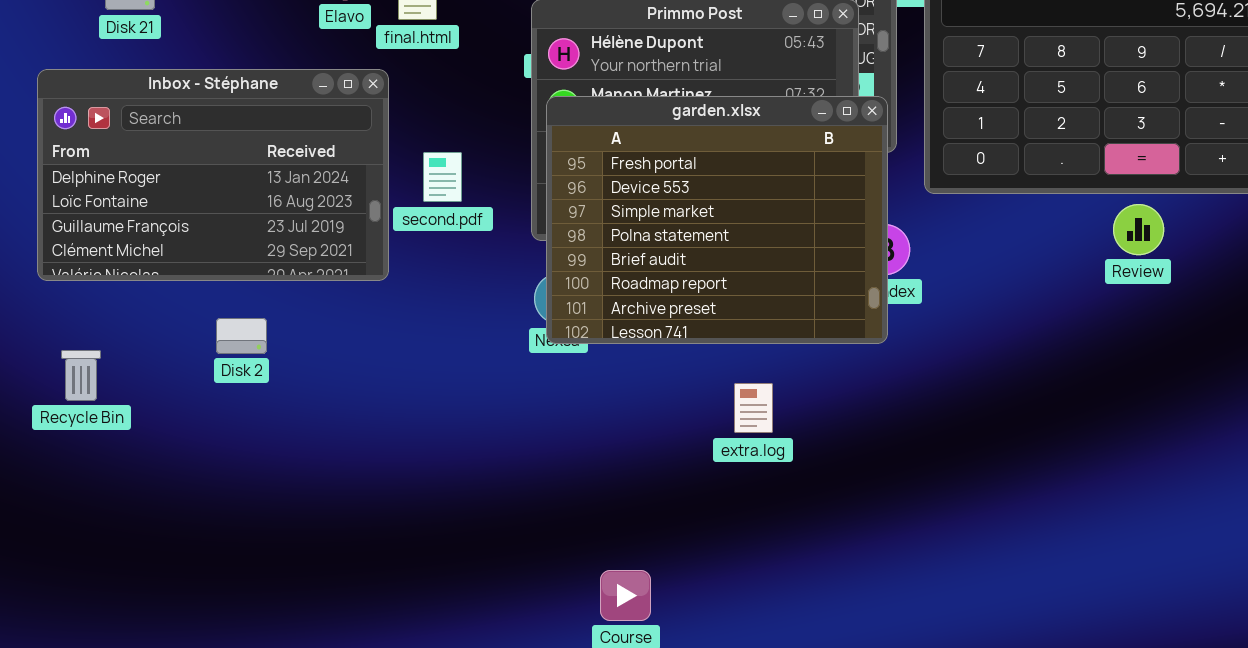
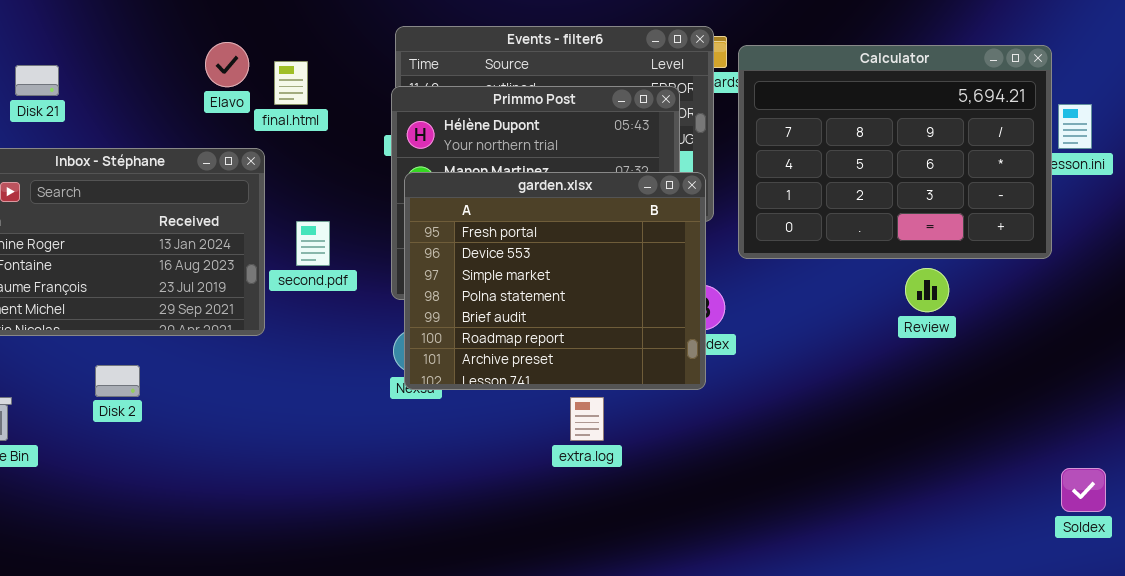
Disk 2: [216,318,267,354] -> [95,365,140,397], moved
extra.log: [734,383,773,433] -> [570,397,604,441], moved

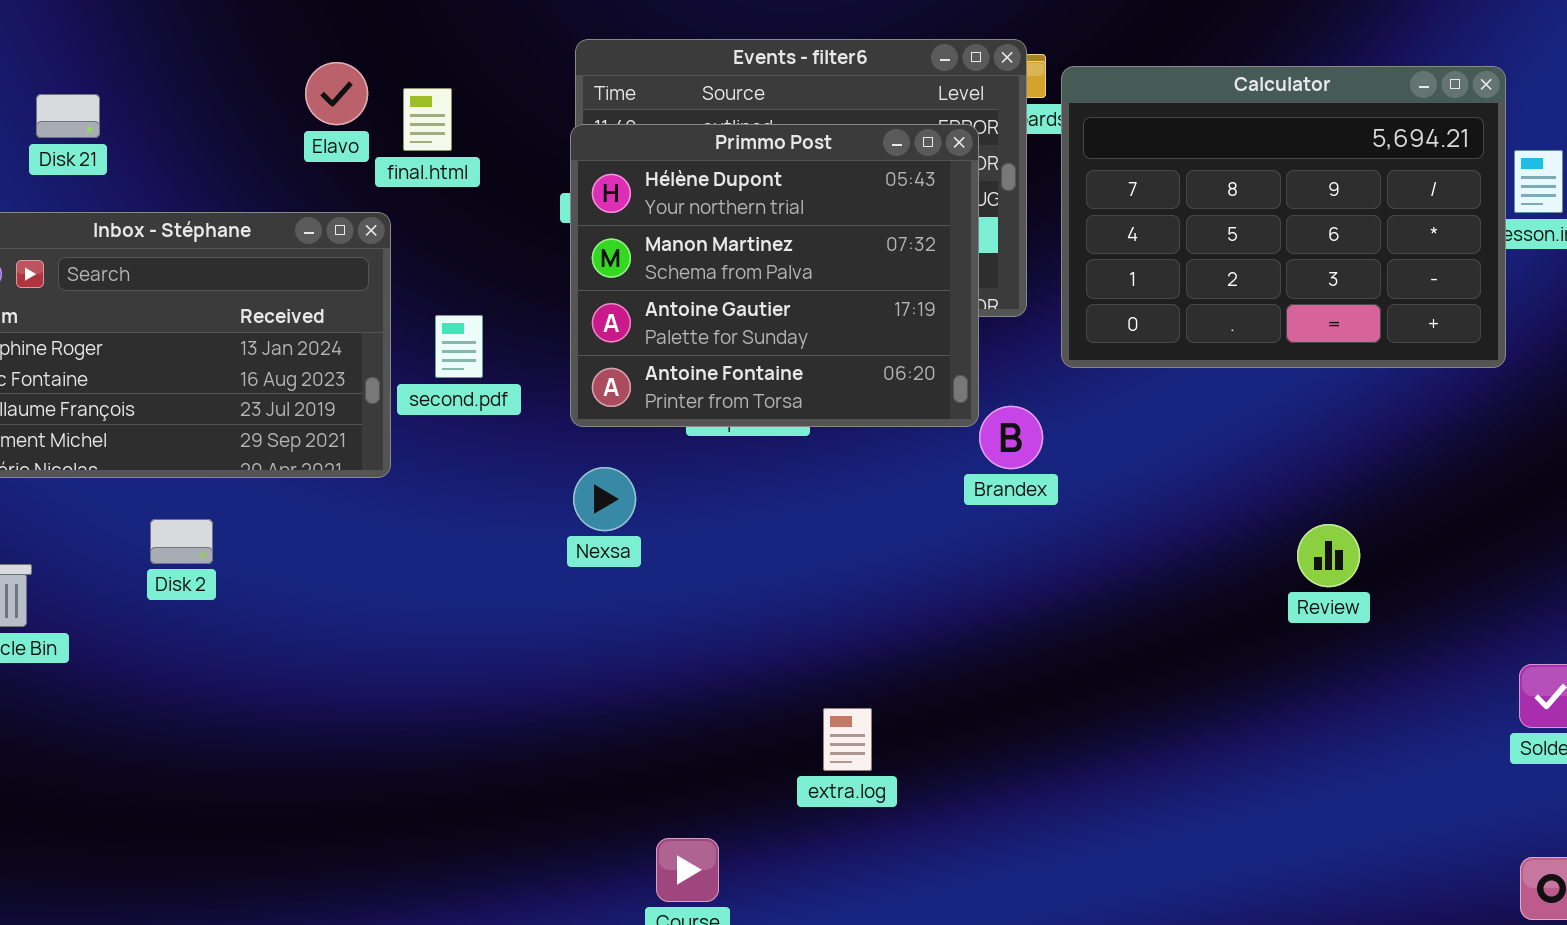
garden.xlsx: [404,172,706,390] -> none, closed
Review: [905,268,949,312] -> [1297,524,1360,587], moved
extra.log: [570,397,604,441] -> [823,708,872,771], moved

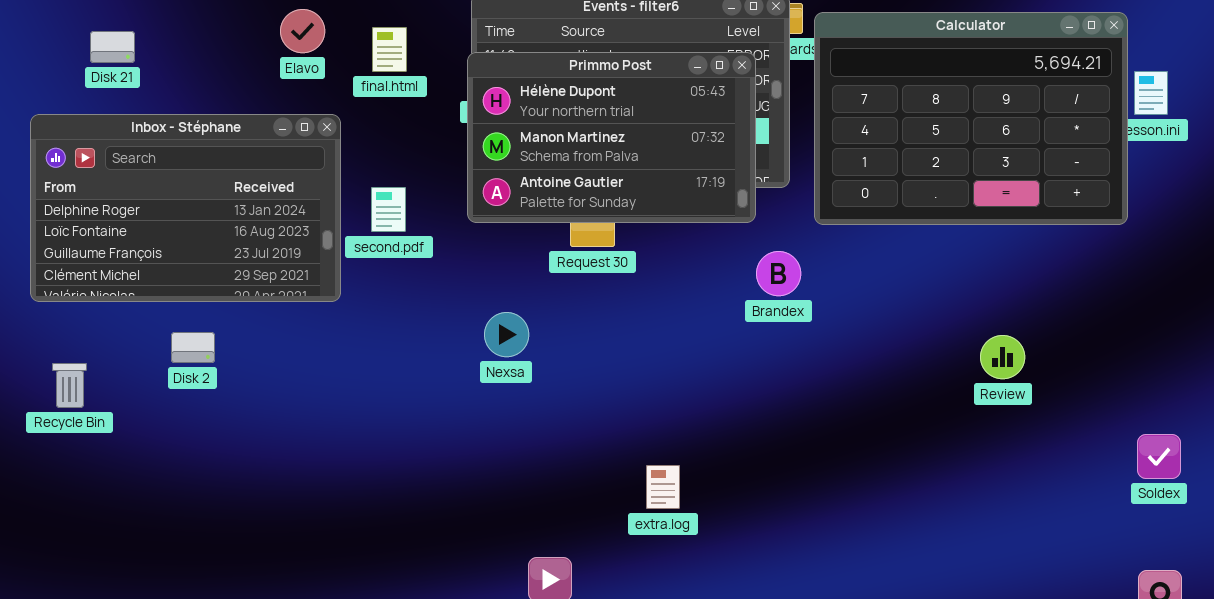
final.html: [403,88,452,151] -> [372,27,407,72], moved
Primmo Post: [570,124,979,427] -> [467,52,756,223], resized
Nexsa: [573,467,636,531] -> [484,312,529,357], moved

